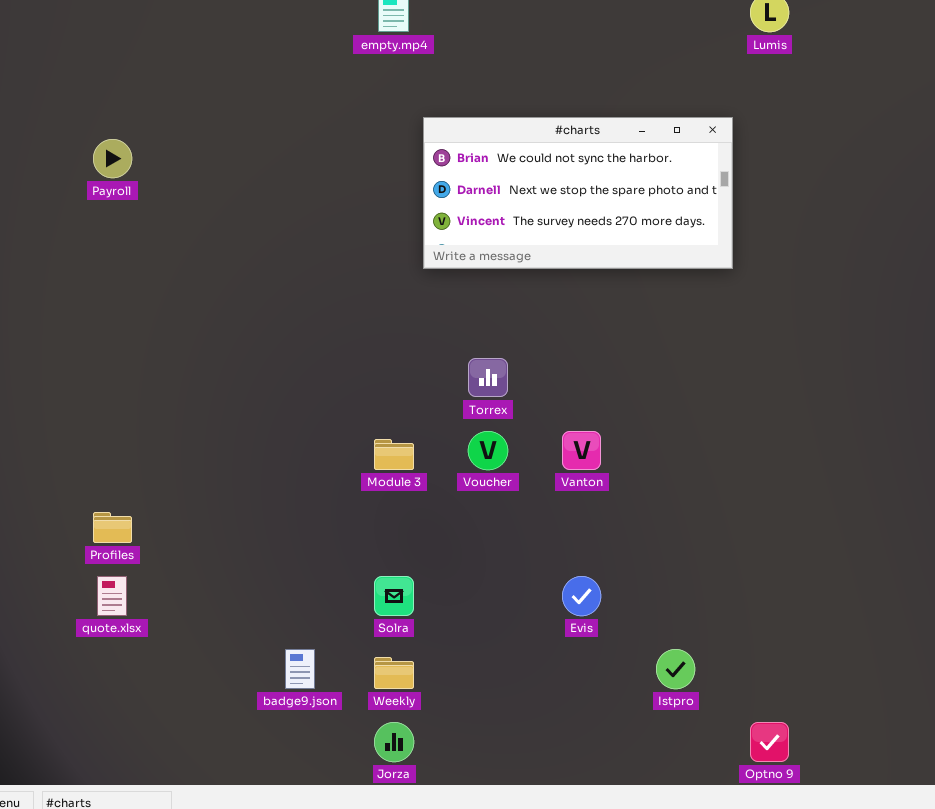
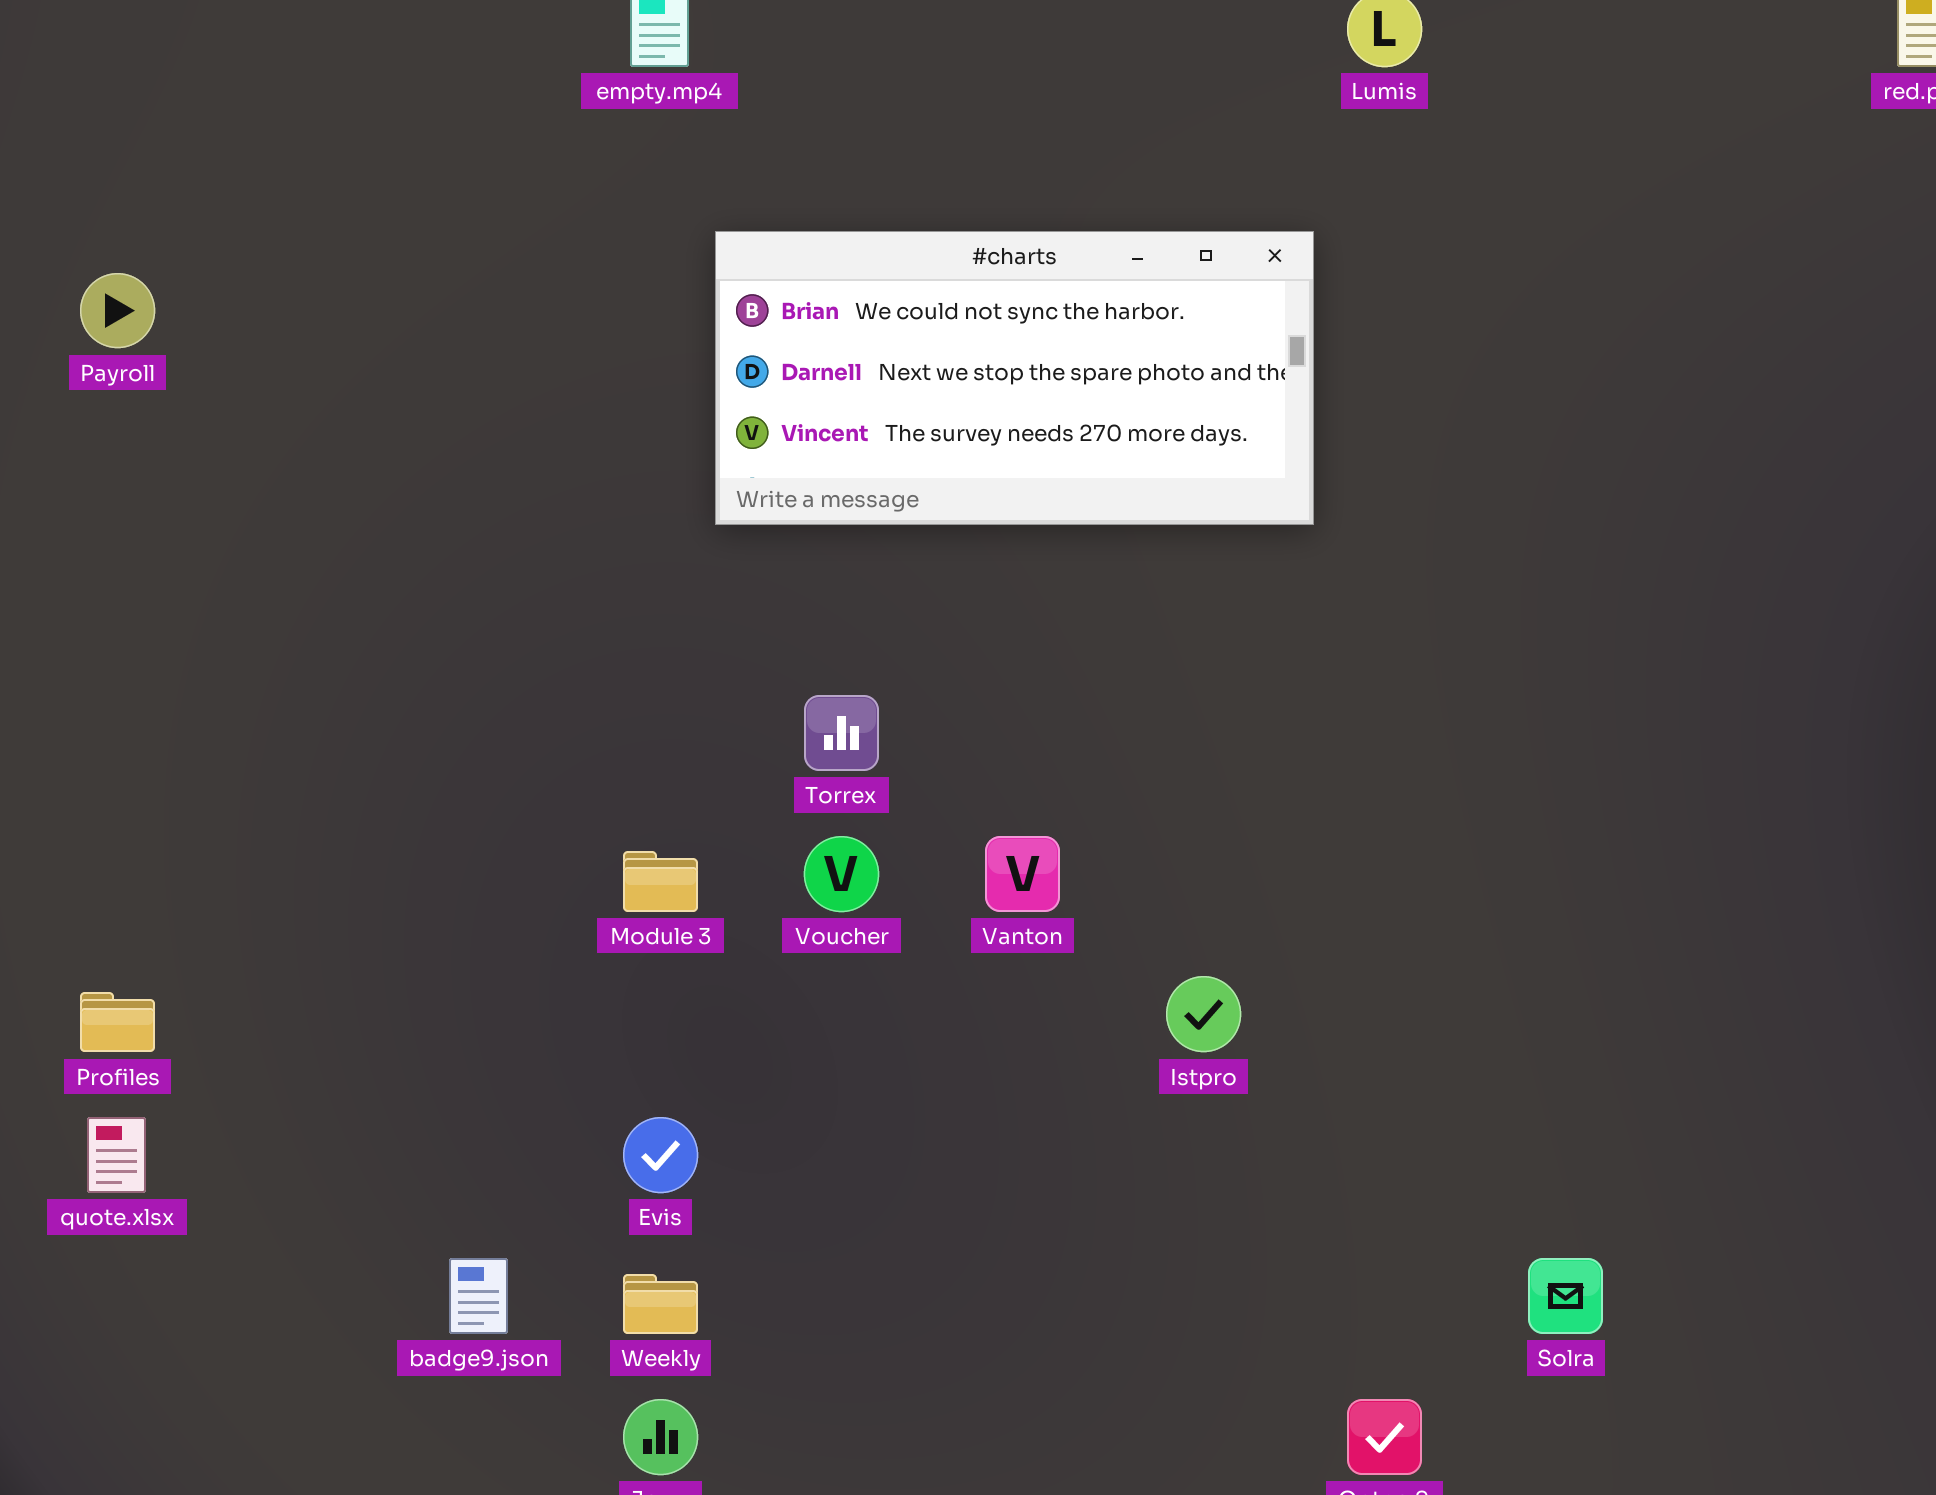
Solra: [374,576,414,616] -> [1528,1258,1603,1334], moved
Evis: [562,576,601,616] -> [623,1117,698,1193], moved
Istpro: [656,649,695,689] -> [1166,976,1241,1052], moved

